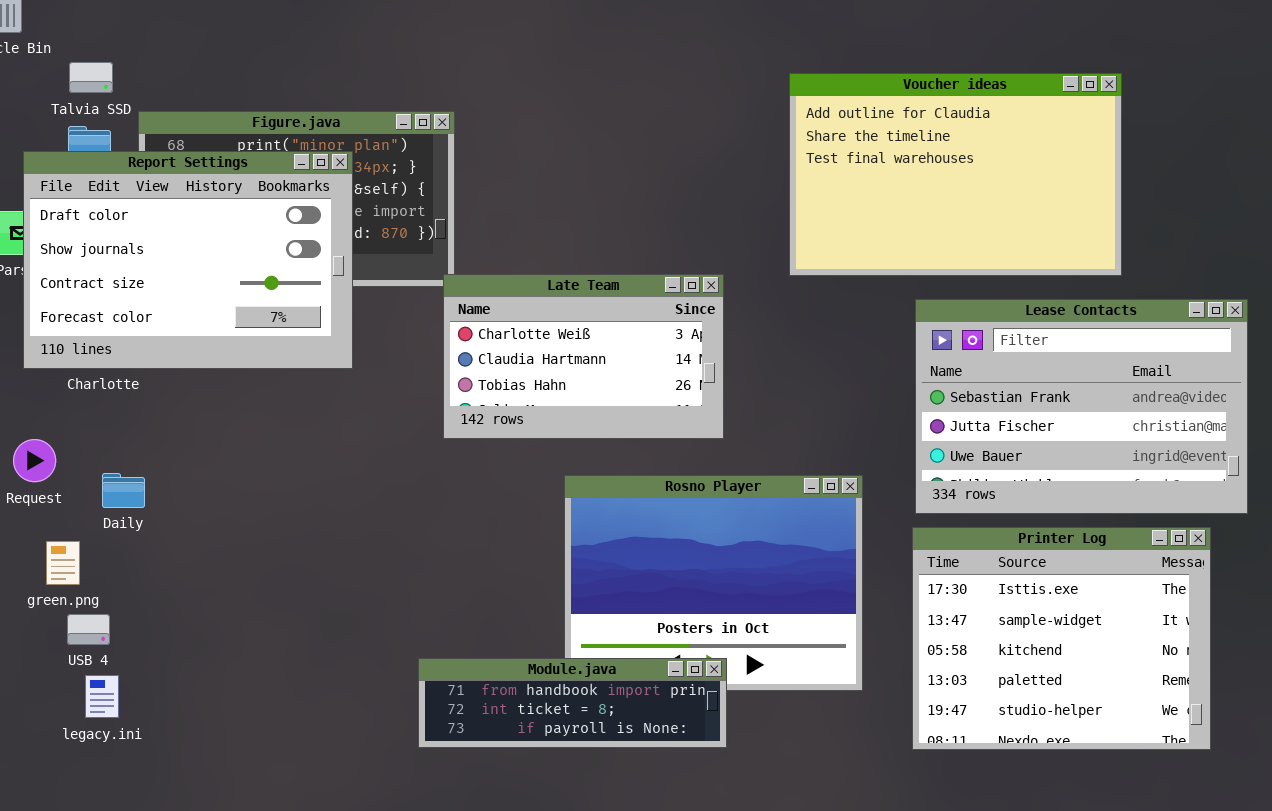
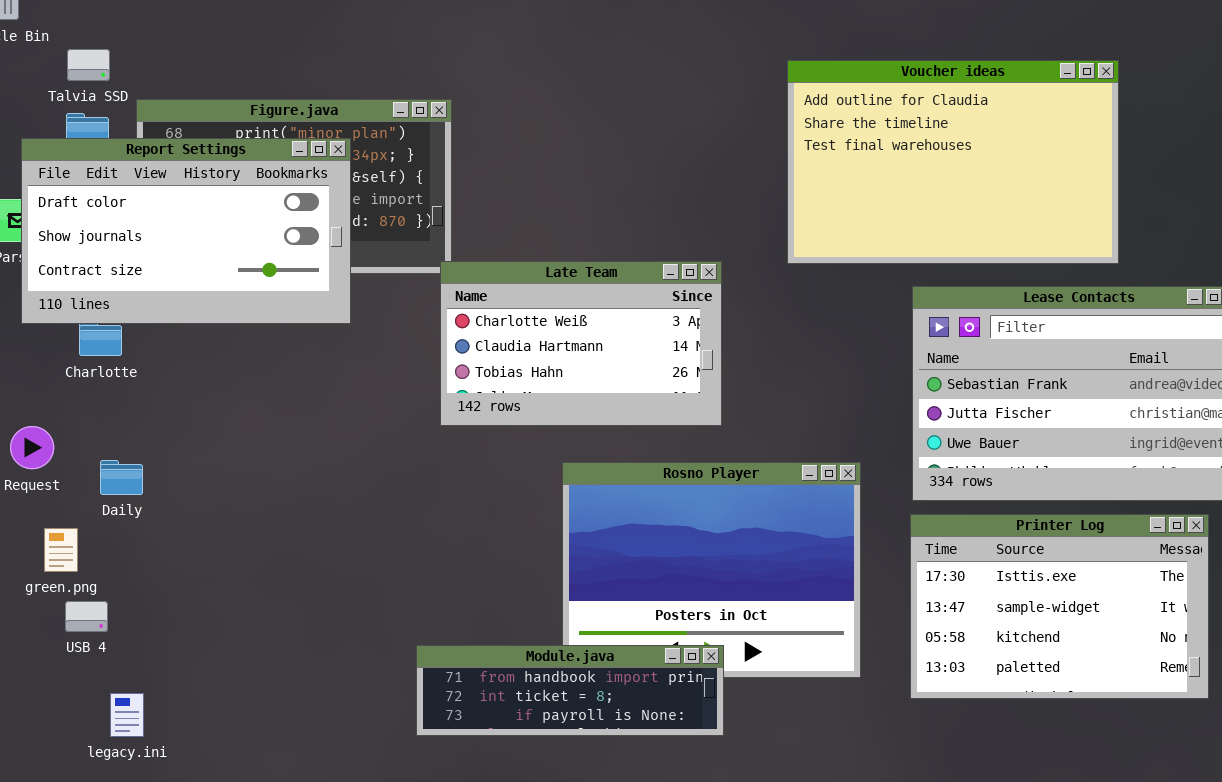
Report Settings: [23,151,353,369] -> [21,138,351,324], resized
Printer Log: [912,527,1211,750] -> [910,514,1209,699], resized
legacy.ini: [85,675,119,718] -> [110,693,144,737], moved

